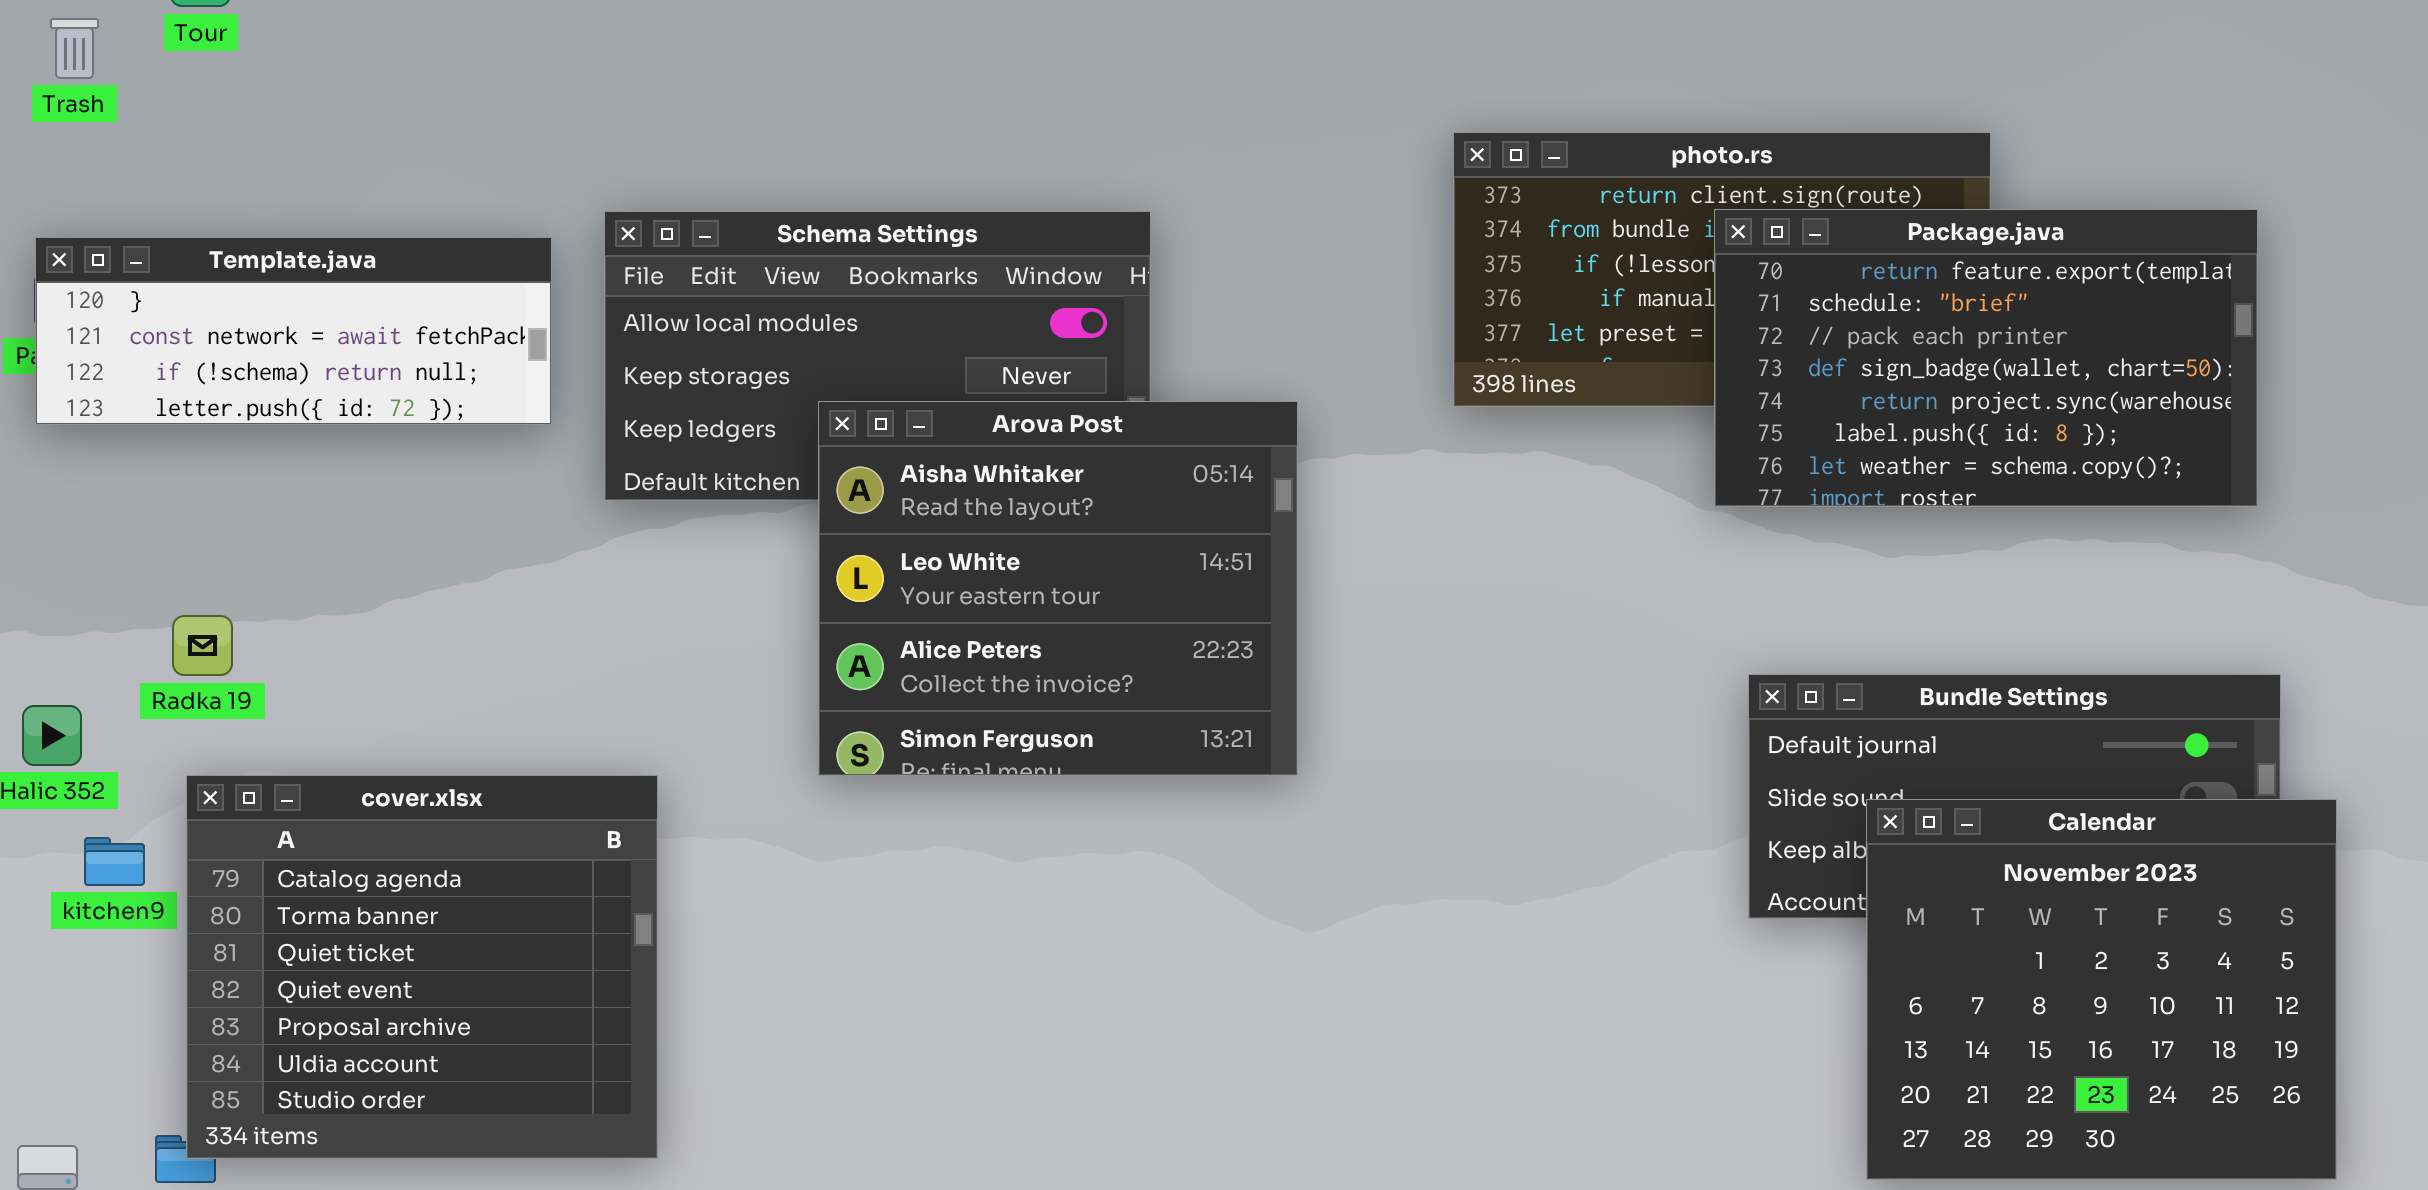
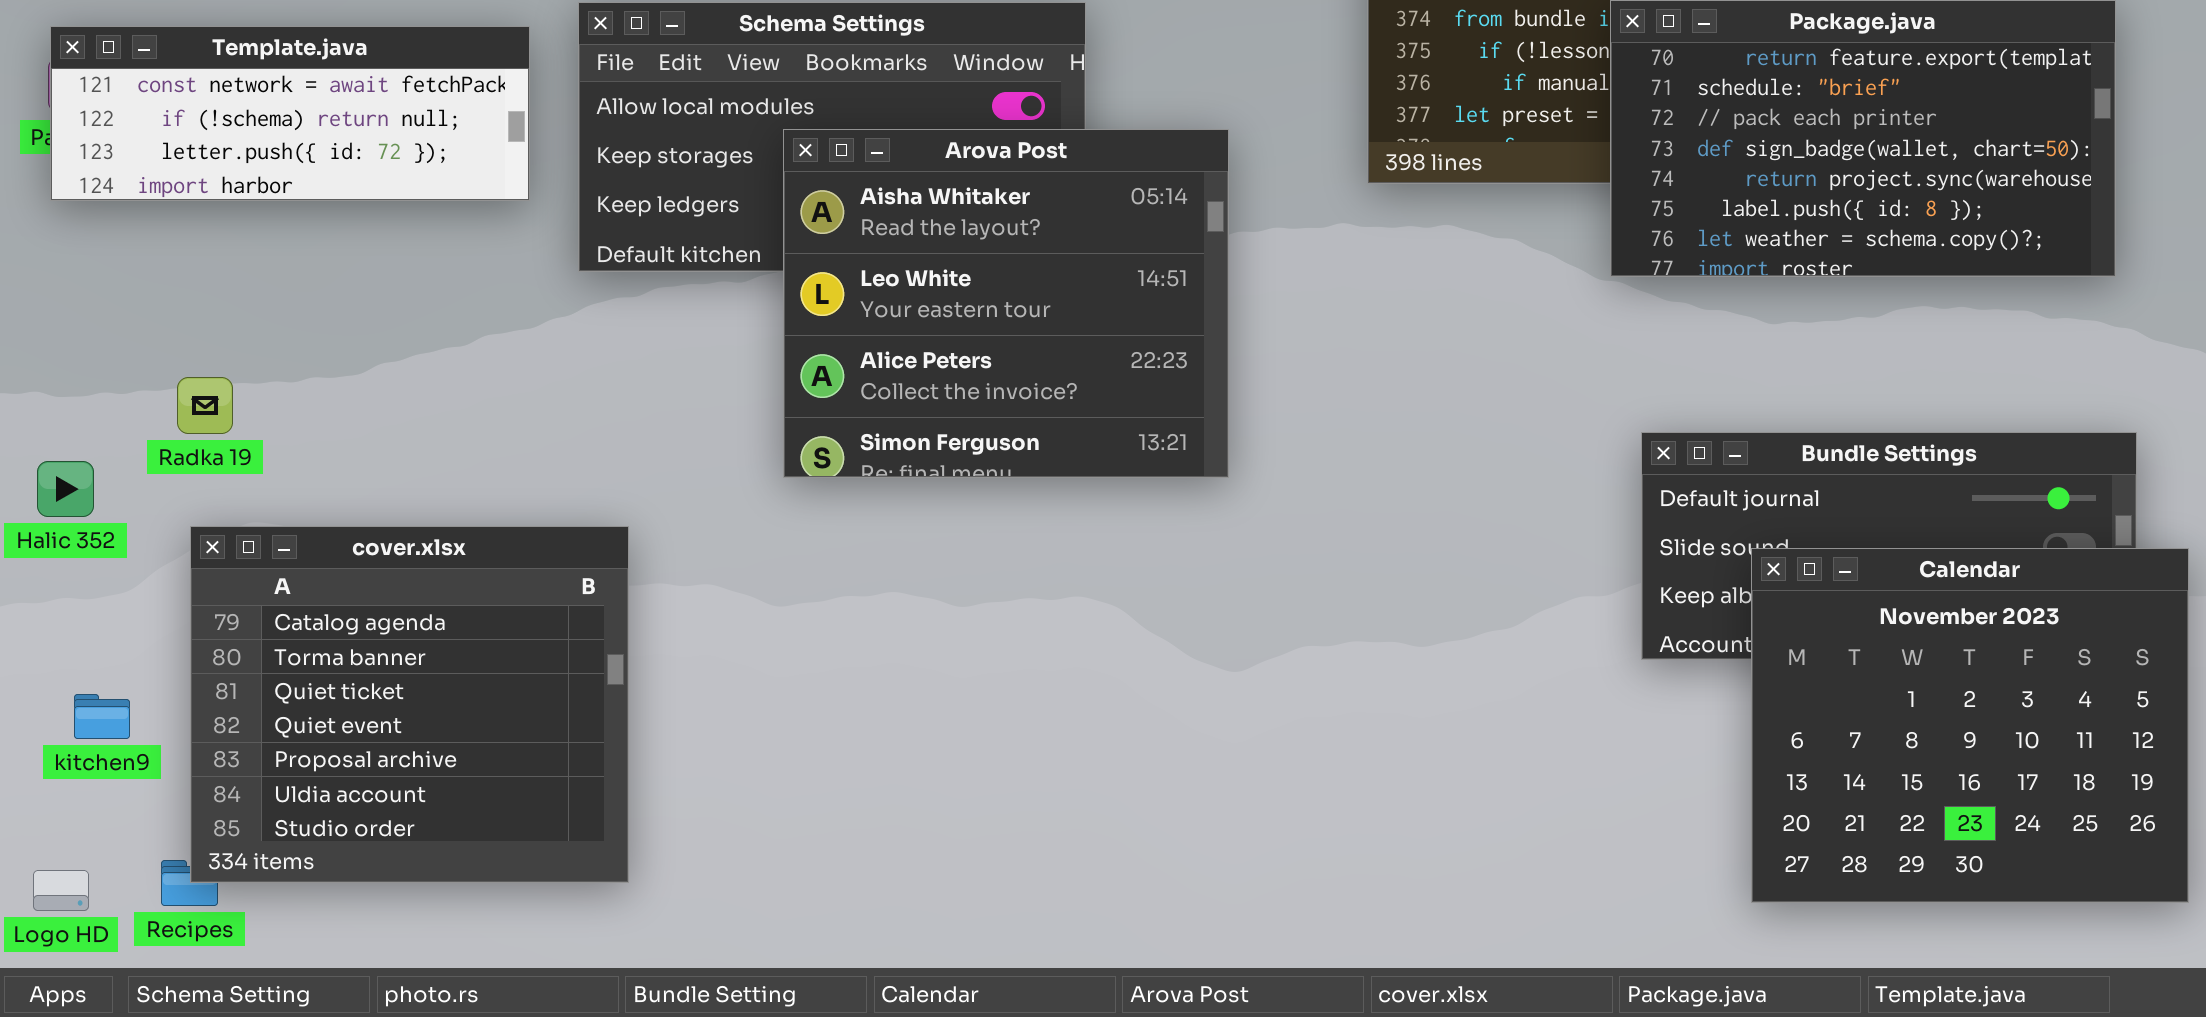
Template.java: [35,237,552,425] -> [50,26,530,201], scrolled down 1 row
Arova Post: [818,401,1298,776] -> [783,129,1229,478], moved
kitchen9: [84,837,145,886] -> [74,694,130,739], moved

